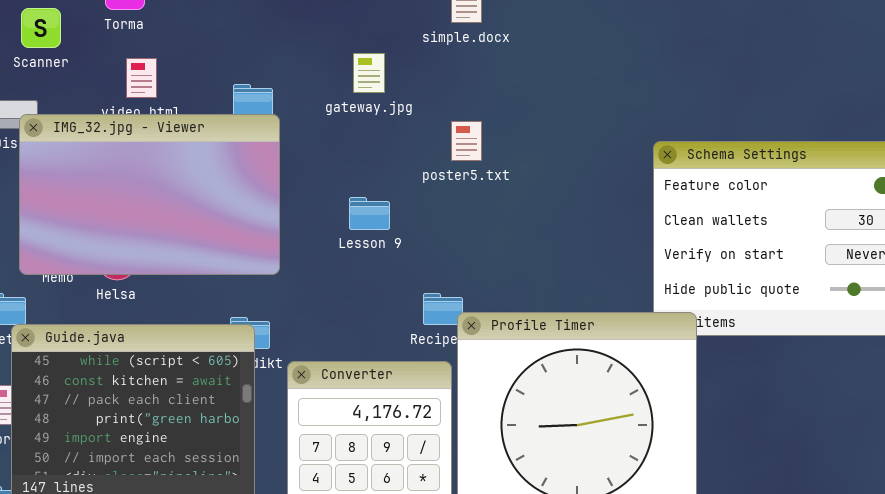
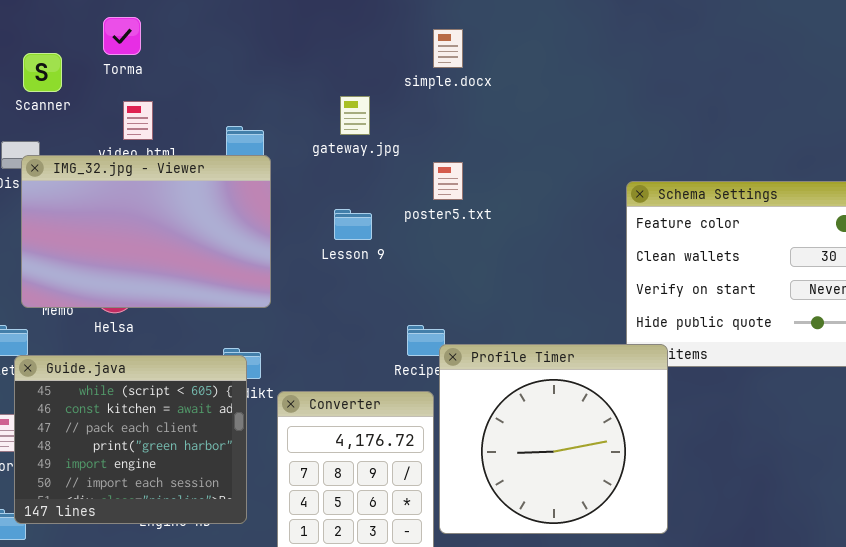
Lesson 9: [349,197,390,230] -> [334,209,372,240], moved

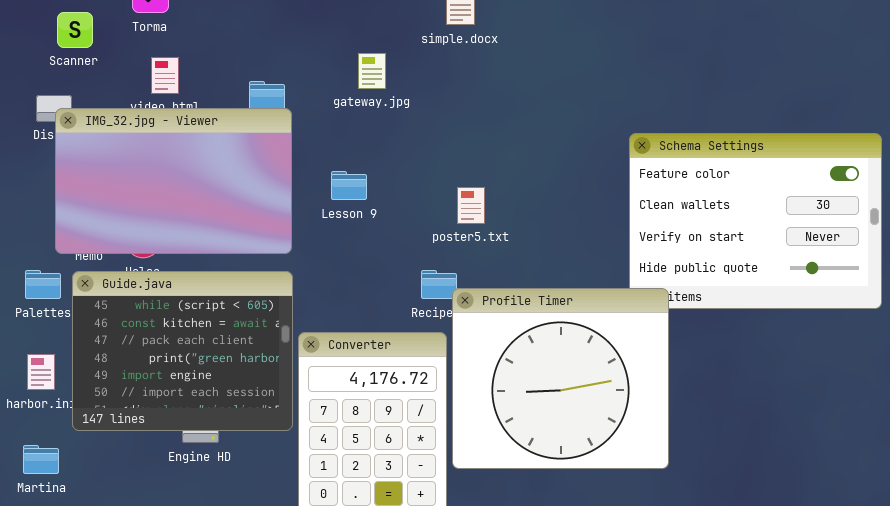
poster5.txt: [433,162,463,200] -> [457,187,485,224], moved
Lesson 9: [334,209,372,240] -> [331,171,367,200], moved
Guide.java: [14,355,247,524] -> [72,271,293,431], moved

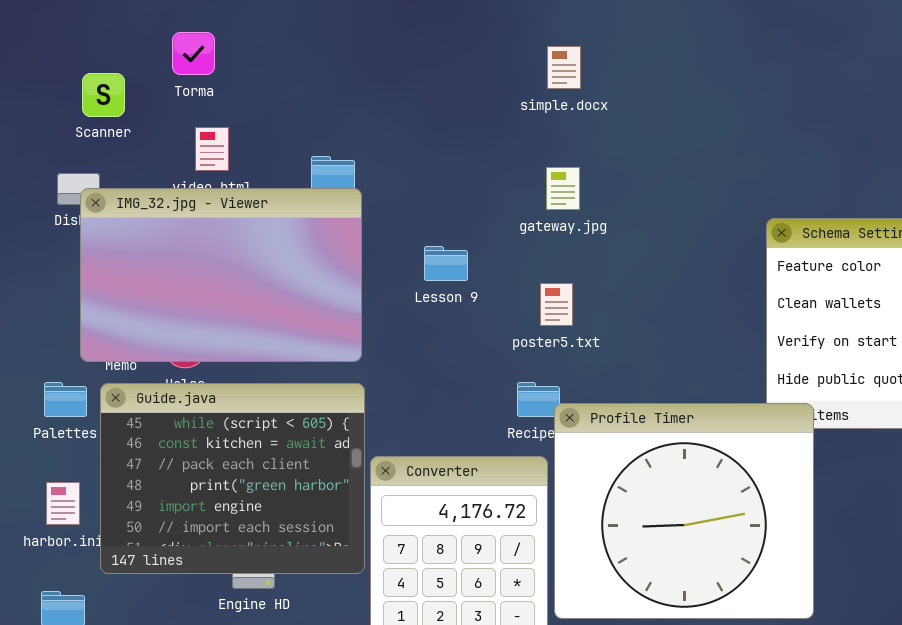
gateway.jpg: [358,53,386,89] -> [546,167,580,210], moved
Lesson 9: [331,171,367,200] -> [424,246,468,281], moved
poster5.txt: [457,187,485,224] -> [540,283,573,326], moved

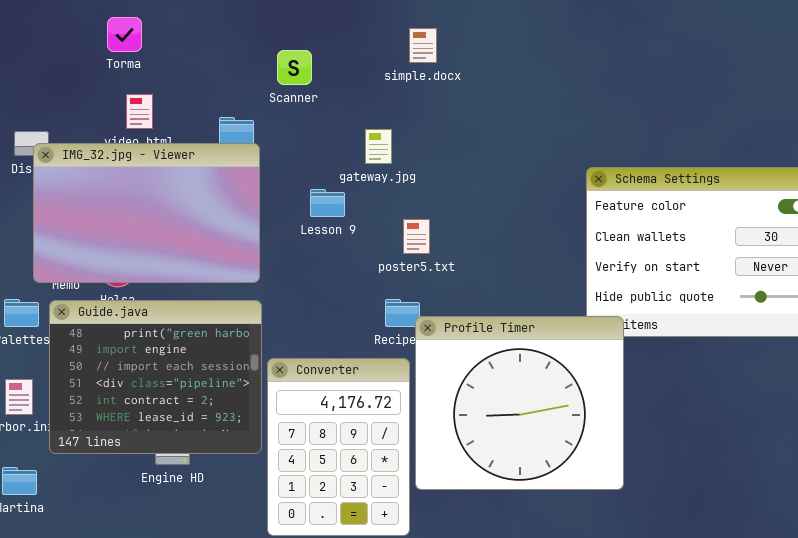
Scanner: [82,73,125,117] -> [277,50,312,85], moved
gateway.jpg: [546,167,580,210] -> [365,129,392,164], moved
Guide.java: [100,383,365,574] -> [49,300,262,454], scrolled down 3 rows

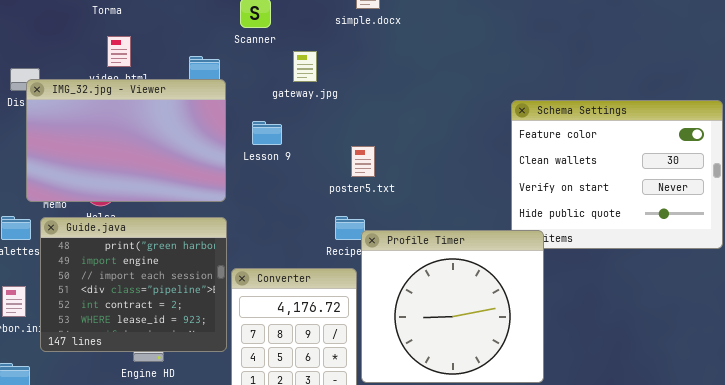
gateway.jpg: [365,129,392,164] -> [293,51,317,82], moved
Lesson 9: [310,189,345,217] -> [252,121,282,145], moved

